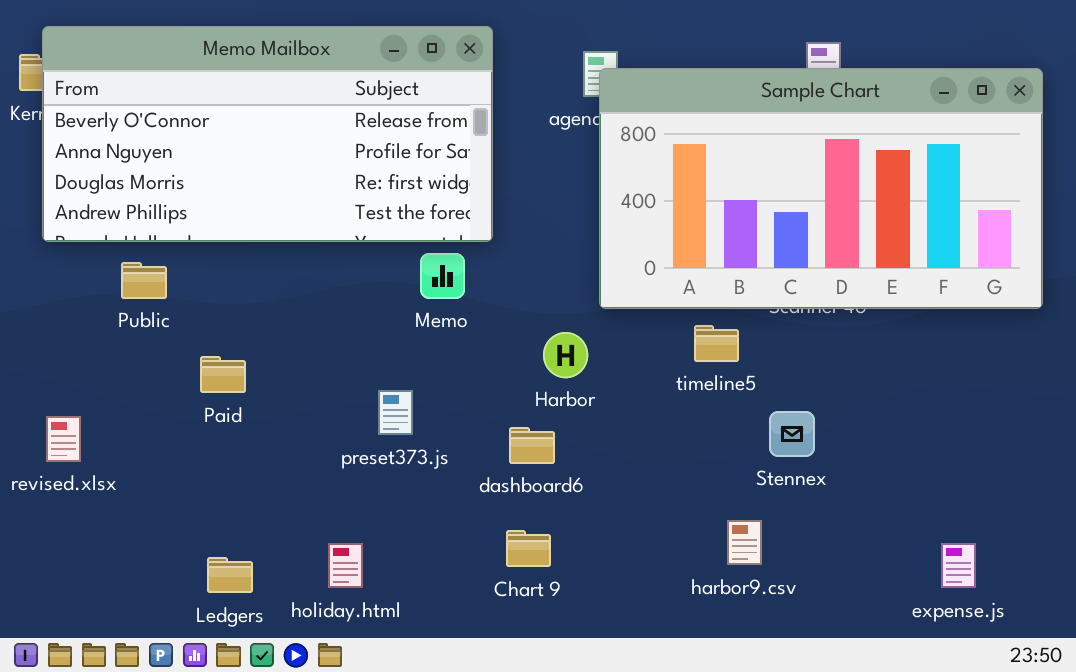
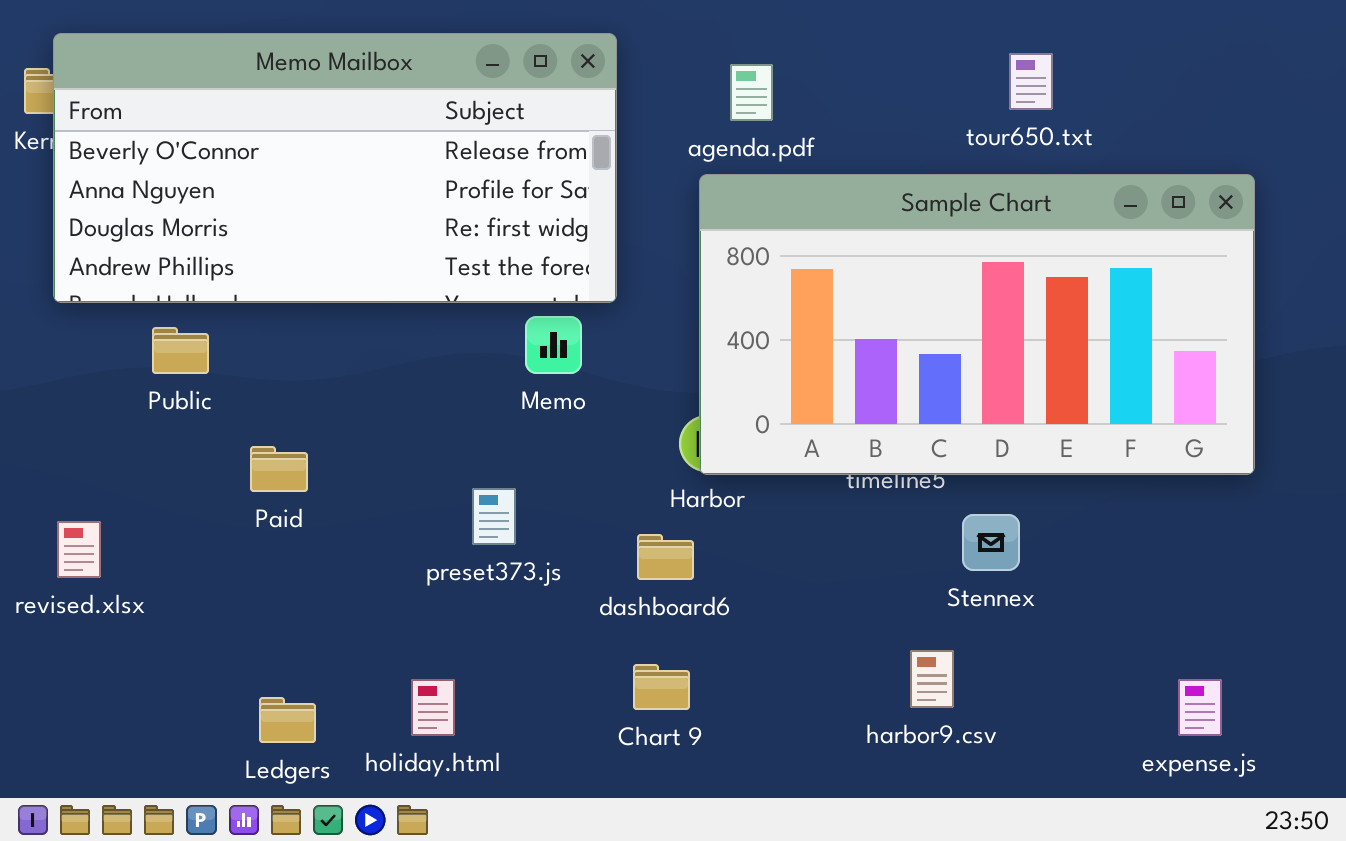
Sample Chart: [599,68,1043,309] -> [699,174,1255,475], moved

